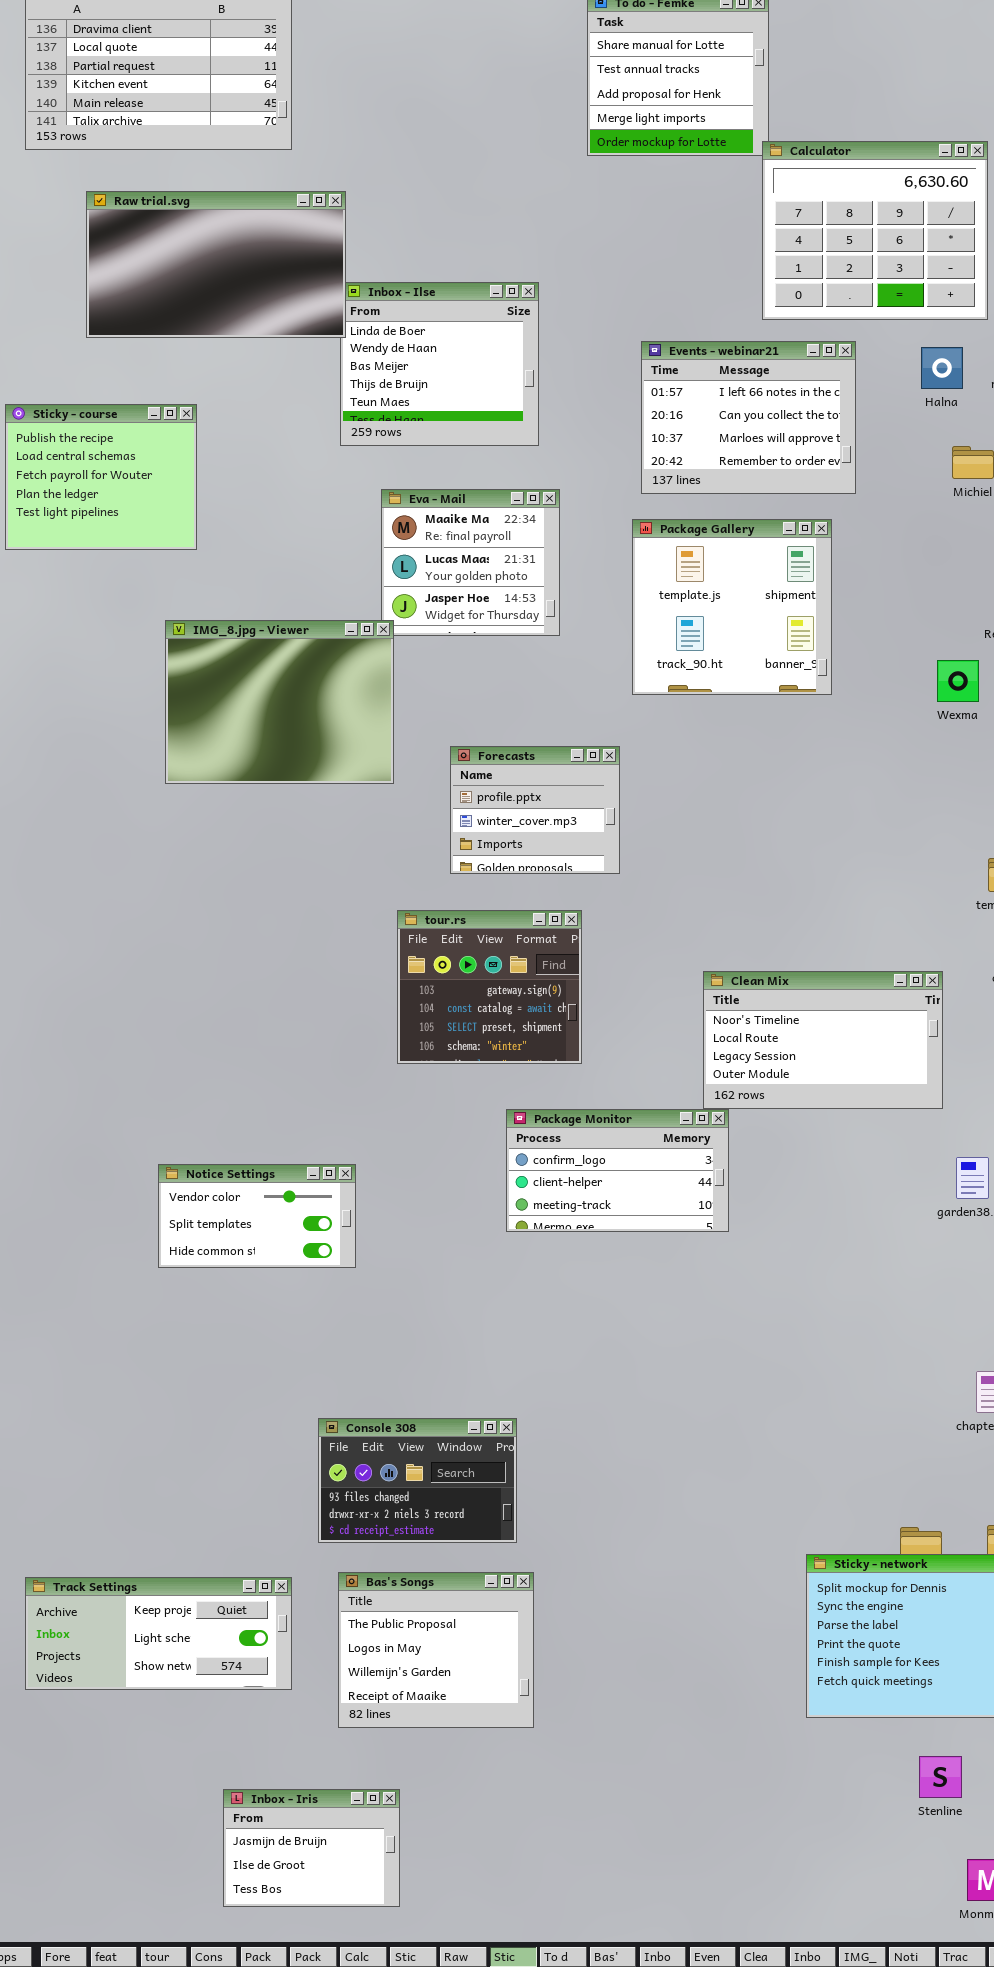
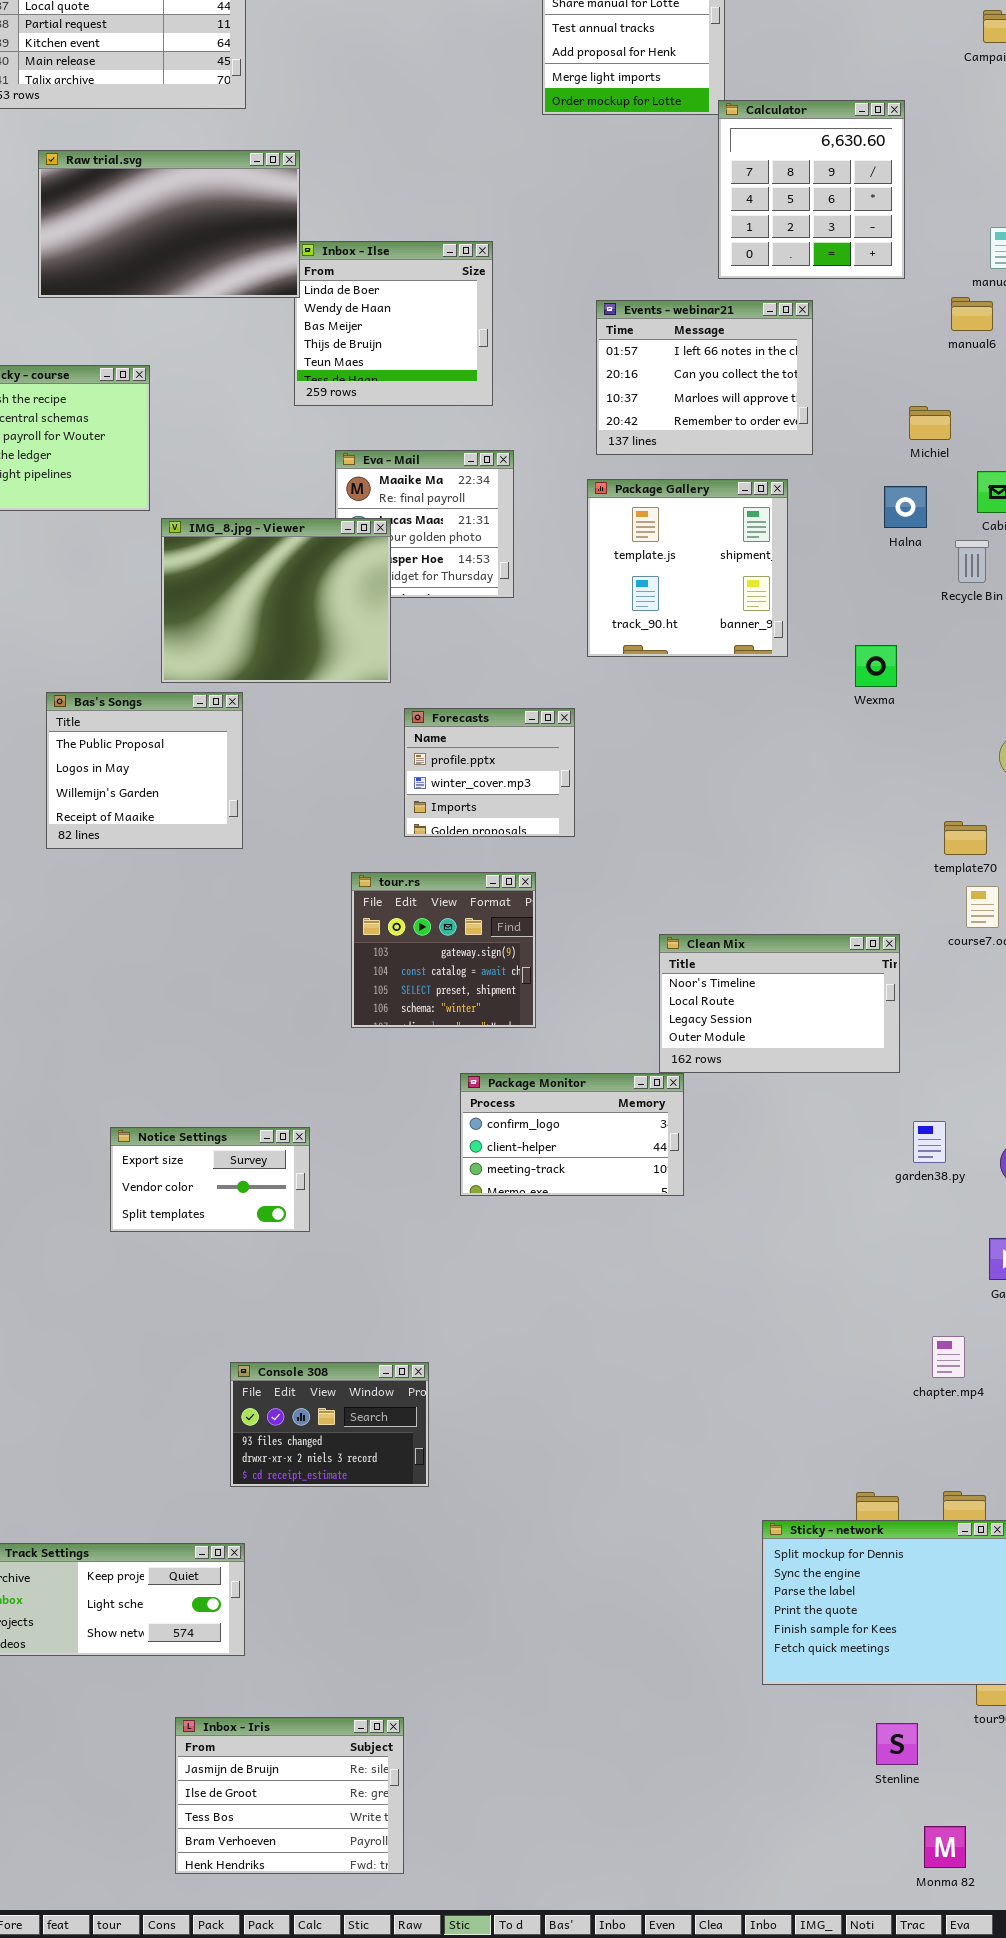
Calculator: [762,141,988,320] -> [718,100,905,279], resized
Halna: [921,347,963,389] -> [884,486,927,528], moved
IMG_8.jpg - Viewer: [165,620,394,784] -> [161,518,391,683], moved
Wexma: [937,660,979,702] -> [855,645,897,687], moved
Notice Settings: [158,1164,356,1268] -> [110,1127,310,1232], scrolled up 1 row
Console 308: [318,1418,517,1543] -> [230,1362,429,1487], moved
Bas's Songs: [338,1572,534,1728] -> [46,692,243,849], moved
Inbox - Iris: [223,1789,400,1907] -> [175,1717,404,1874], resized

